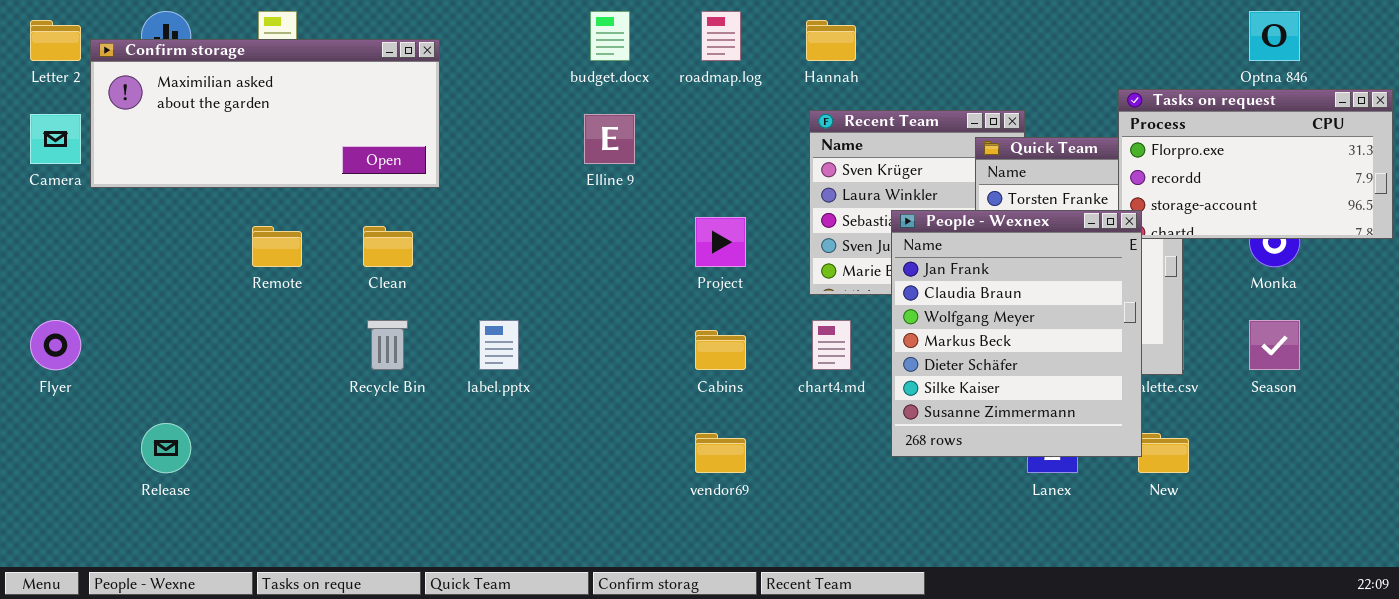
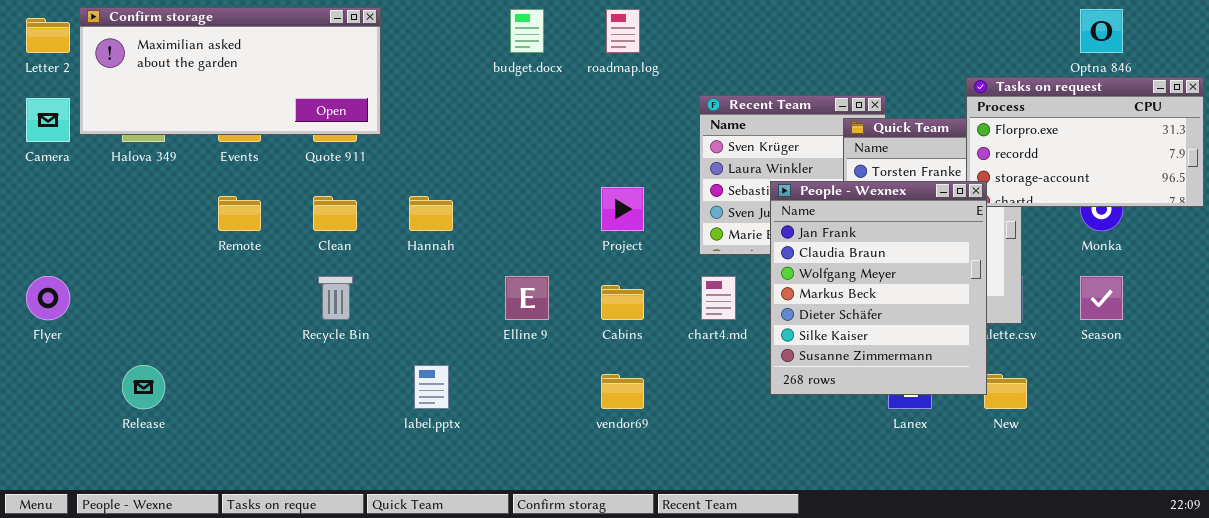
Hannah: [806,20,856,61] -> [409,196,453,231], moved
Confirm storage: [90,39,440,188] -> [79,7,381,135], moved
Elline 9: [584,114,635,164] -> [505,276,549,320], moved
label.pptx: [479,320,519,370] -> [414,365,449,409], moved

